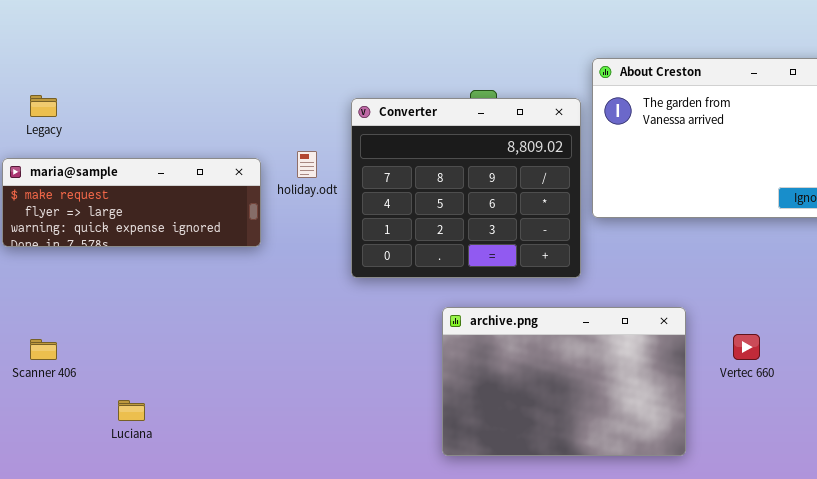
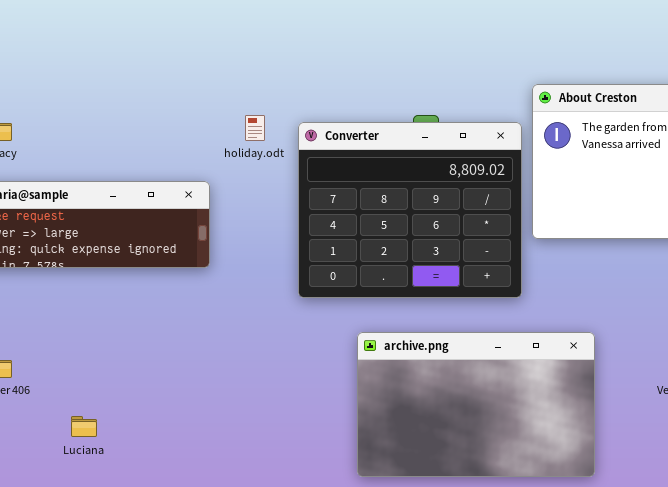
holiday.odt: [297,151,317,178] -> [245,115,265,141], moved
archive.png: [442,307,686,456] -> [357,332,595,477], moved

